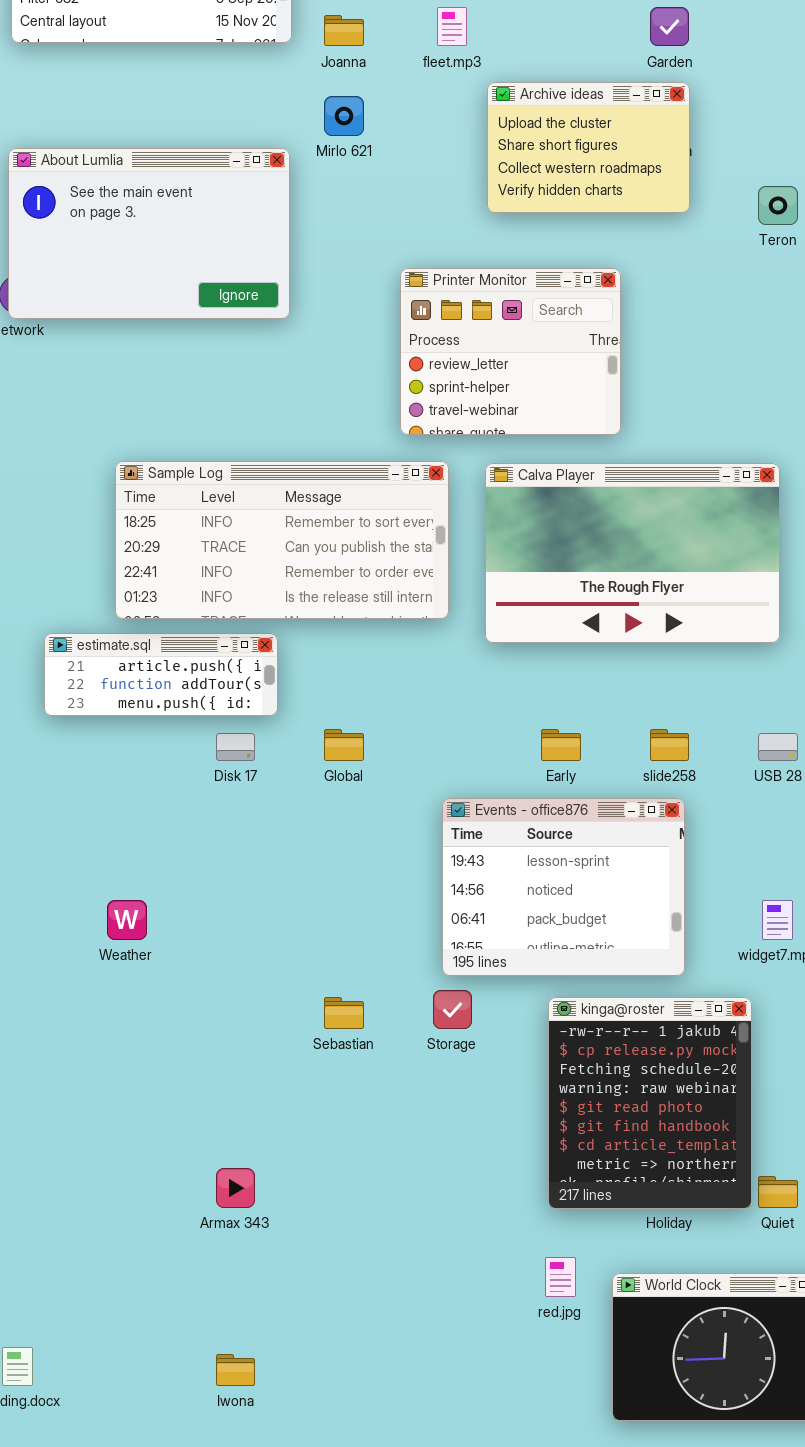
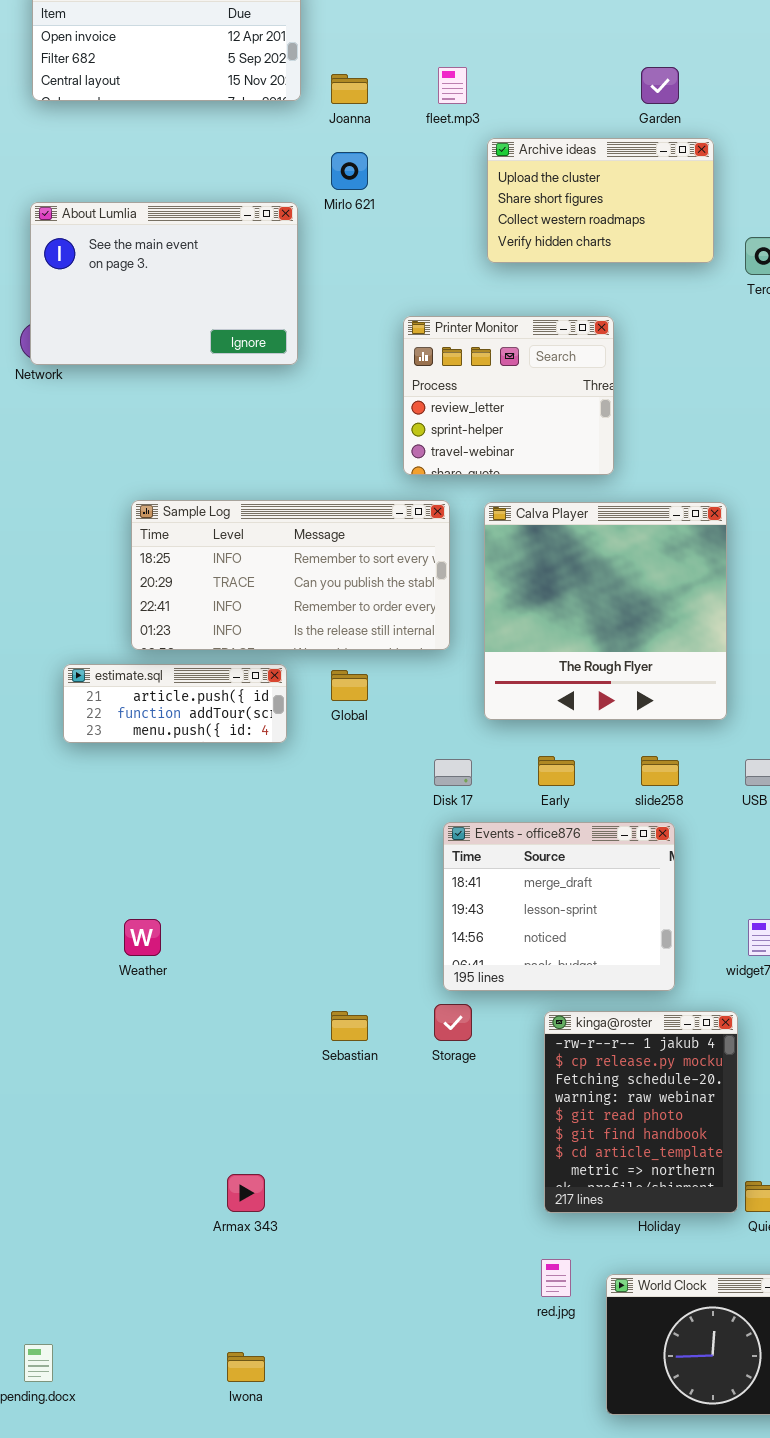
Archive ideas: [487,82,690,213] -> [487,138,714,263], resized
Calva Player: [485,463,780,643] -> [484,502,727,720], resized
Global: [324,729,364,761] -> [331,670,368,701], moved
Disk 17: [216,733,255,761] -> [434,759,472,786], moved
Events - office876: [442,798,685,976] -> [443,822,675,991], scrolled up 1 row

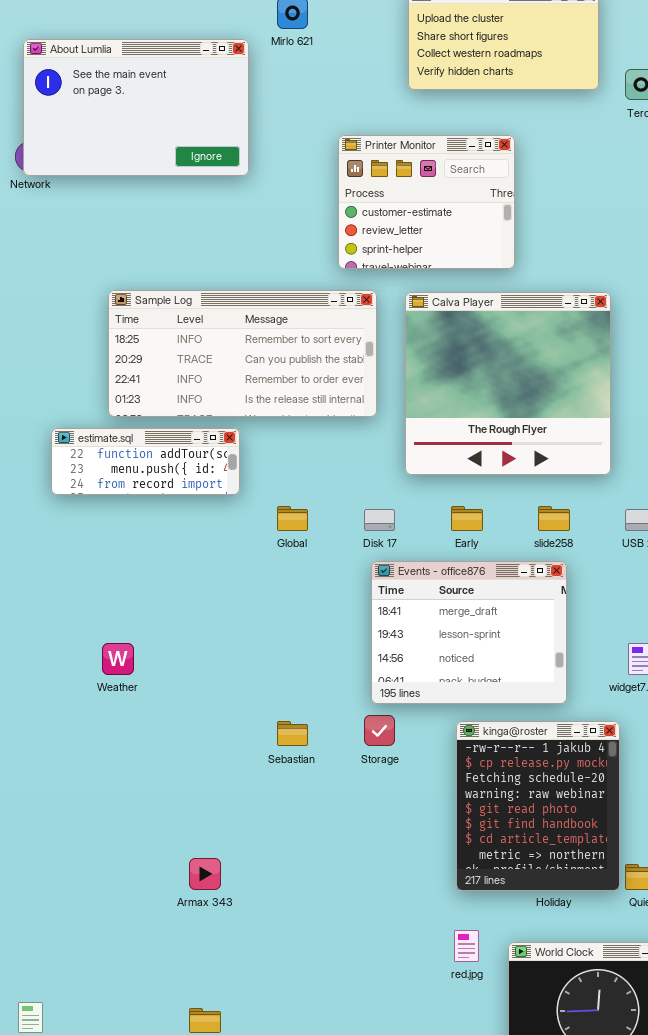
Printer Monitor: [403,316,614,475] -> [338,135,515,269], scrolled up 1 row
estimate.sql: [63,664,287,743] -> [51,428,240,495], scrolled down 1 row
Global: [331,670,368,701] -> [277,506,308,531], moved

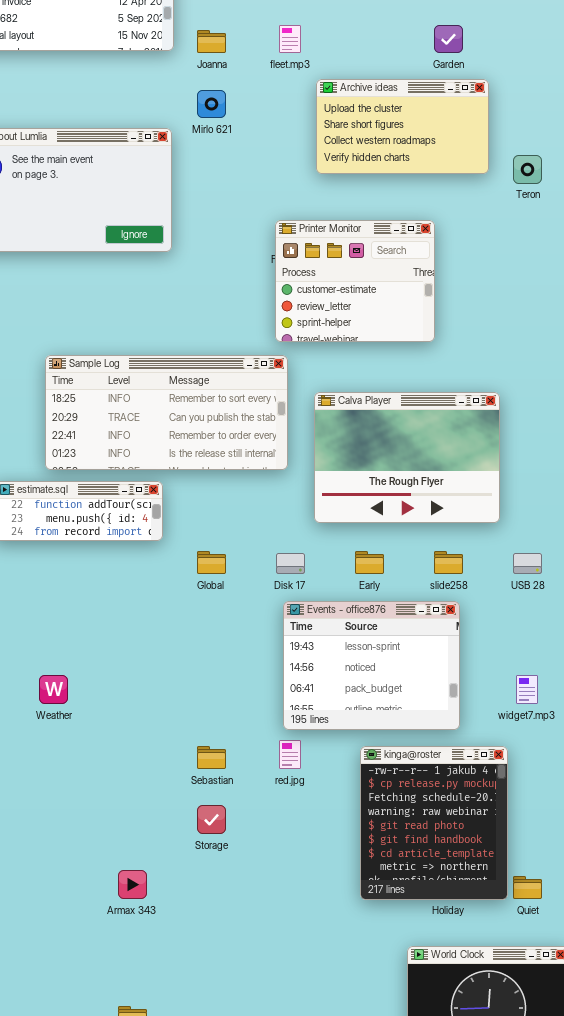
Printer Monitor: [338,135,515,269] -> [275,220,435,342], moved
Calva Player: [405,292,611,475] -> [314,392,500,523], resized
Events - office876: [371,561,567,704] -> [283,601,460,730], scrolled down 1 row
Storage: [364,715,395,746] -> [197,805,226,834], moved
red.jpg: [454,930,479,962] -> [279,740,301,769], moved

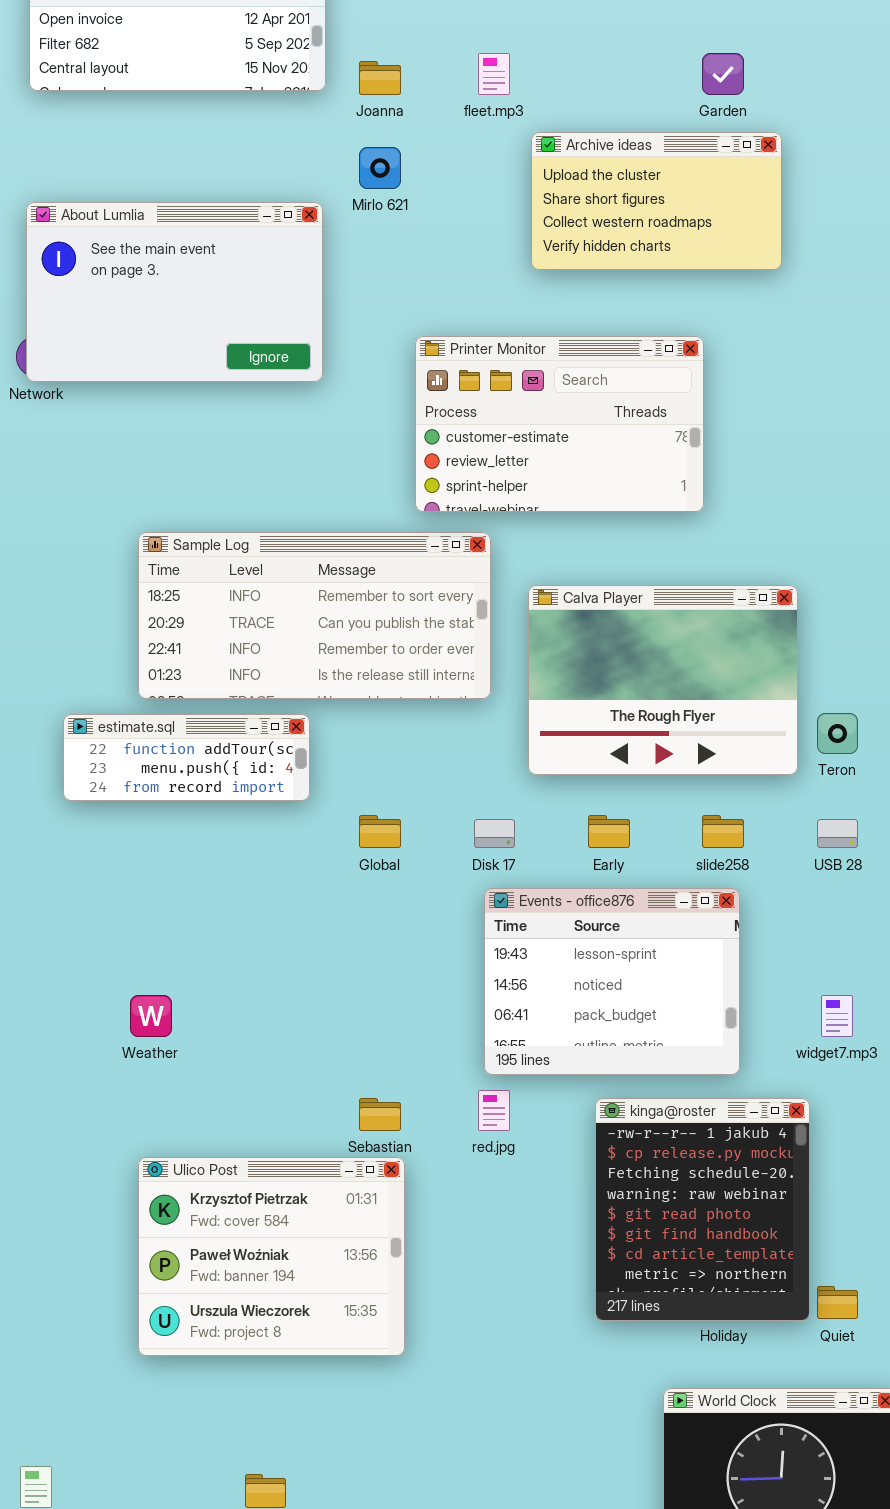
Teron: [513,155,542,184] -> [817,713,858,754], moved
Printer Monitor: [275,220,435,342] -> [415,336,704,512], resized
Ulico Post: none -> [138,1157,405,1356], opened

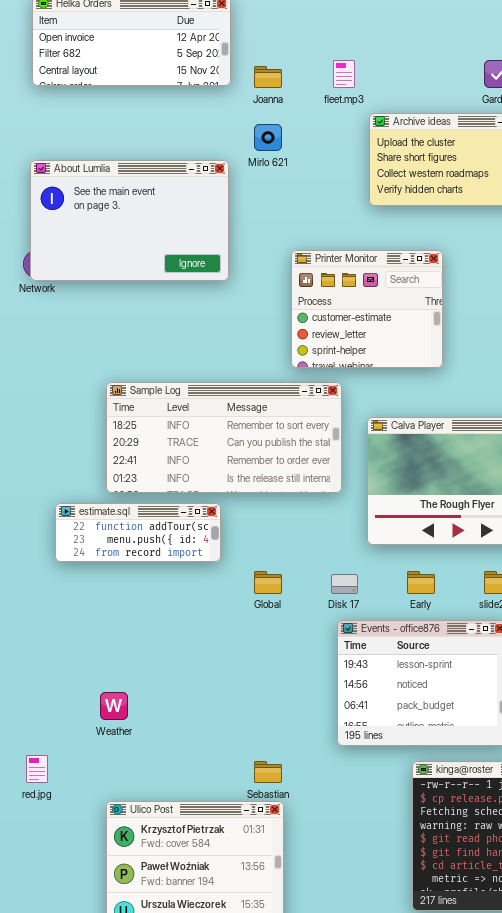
Printer Monitor: [415,336,704,512] -> [291,250,443,368], resized
red.jpg: [478,1090,510,1131] -> [26,755,48,783], moved

